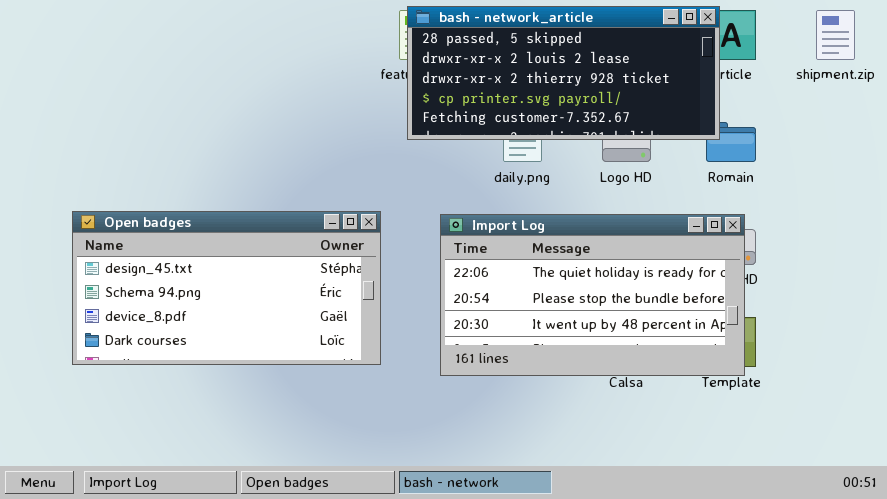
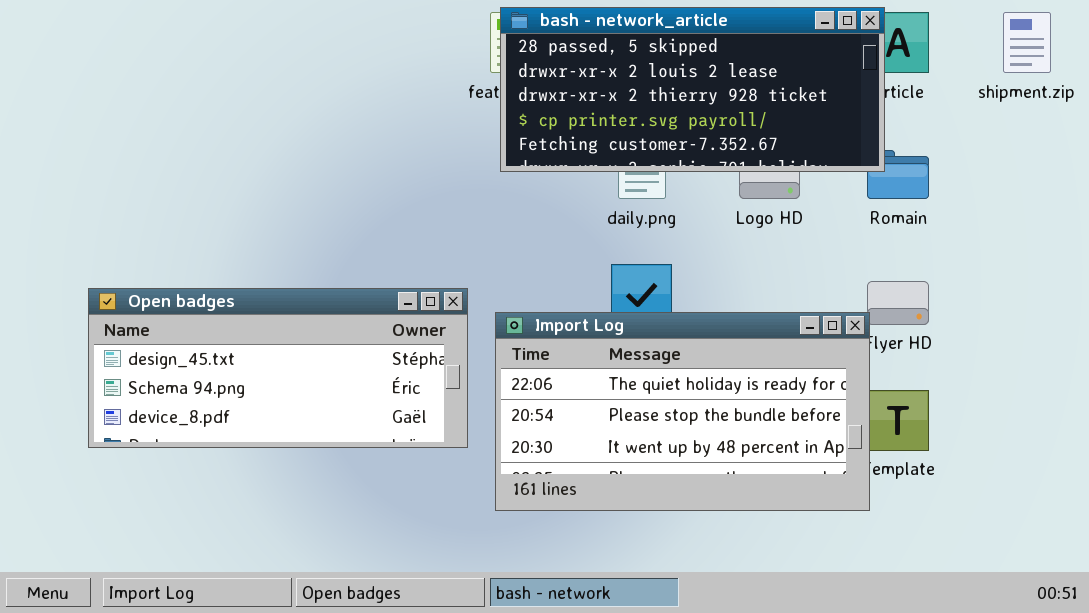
Open badges: [72,211,381,365] -> [88,288,468,448], resized
Import Log: [440,214,745,376] -> [495,312,870,511], moved

